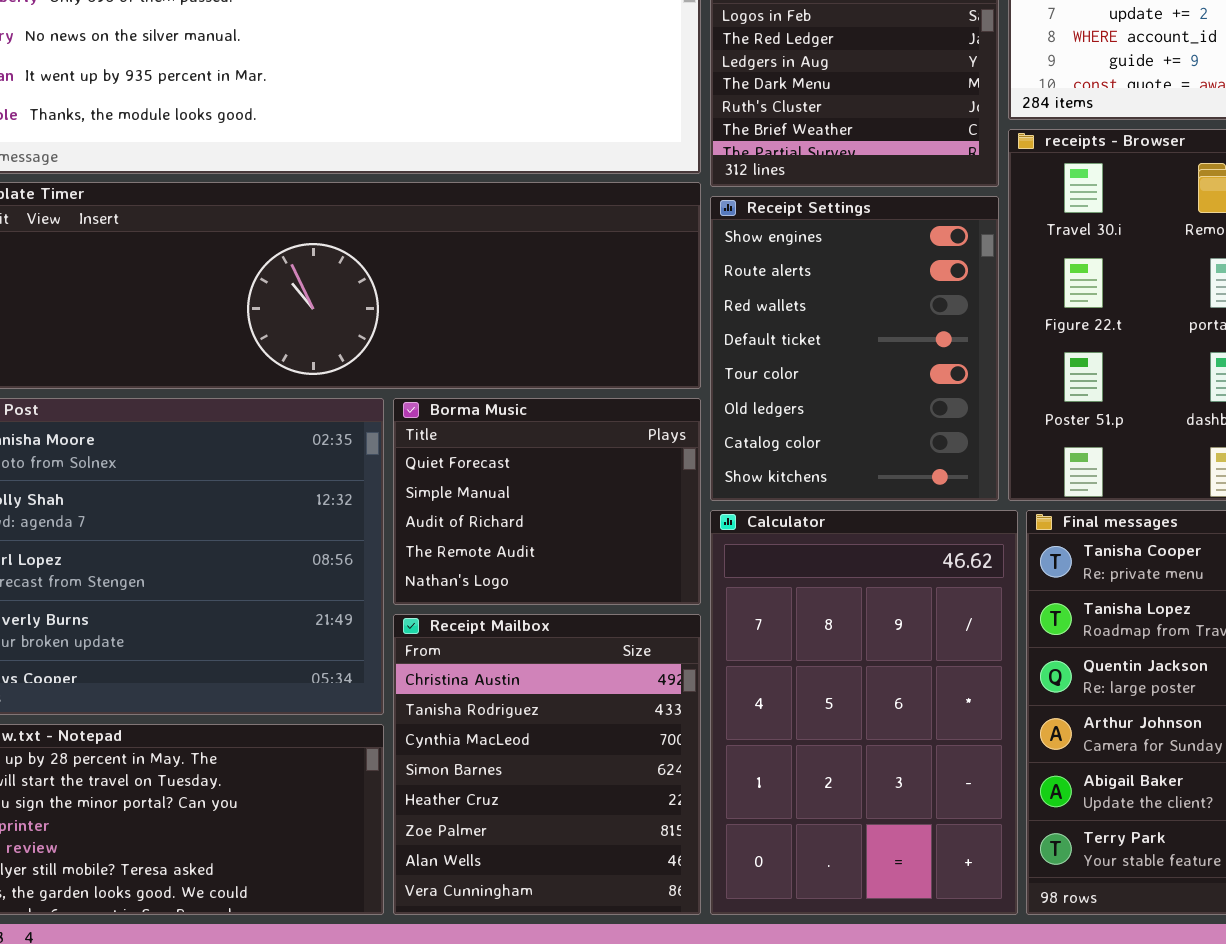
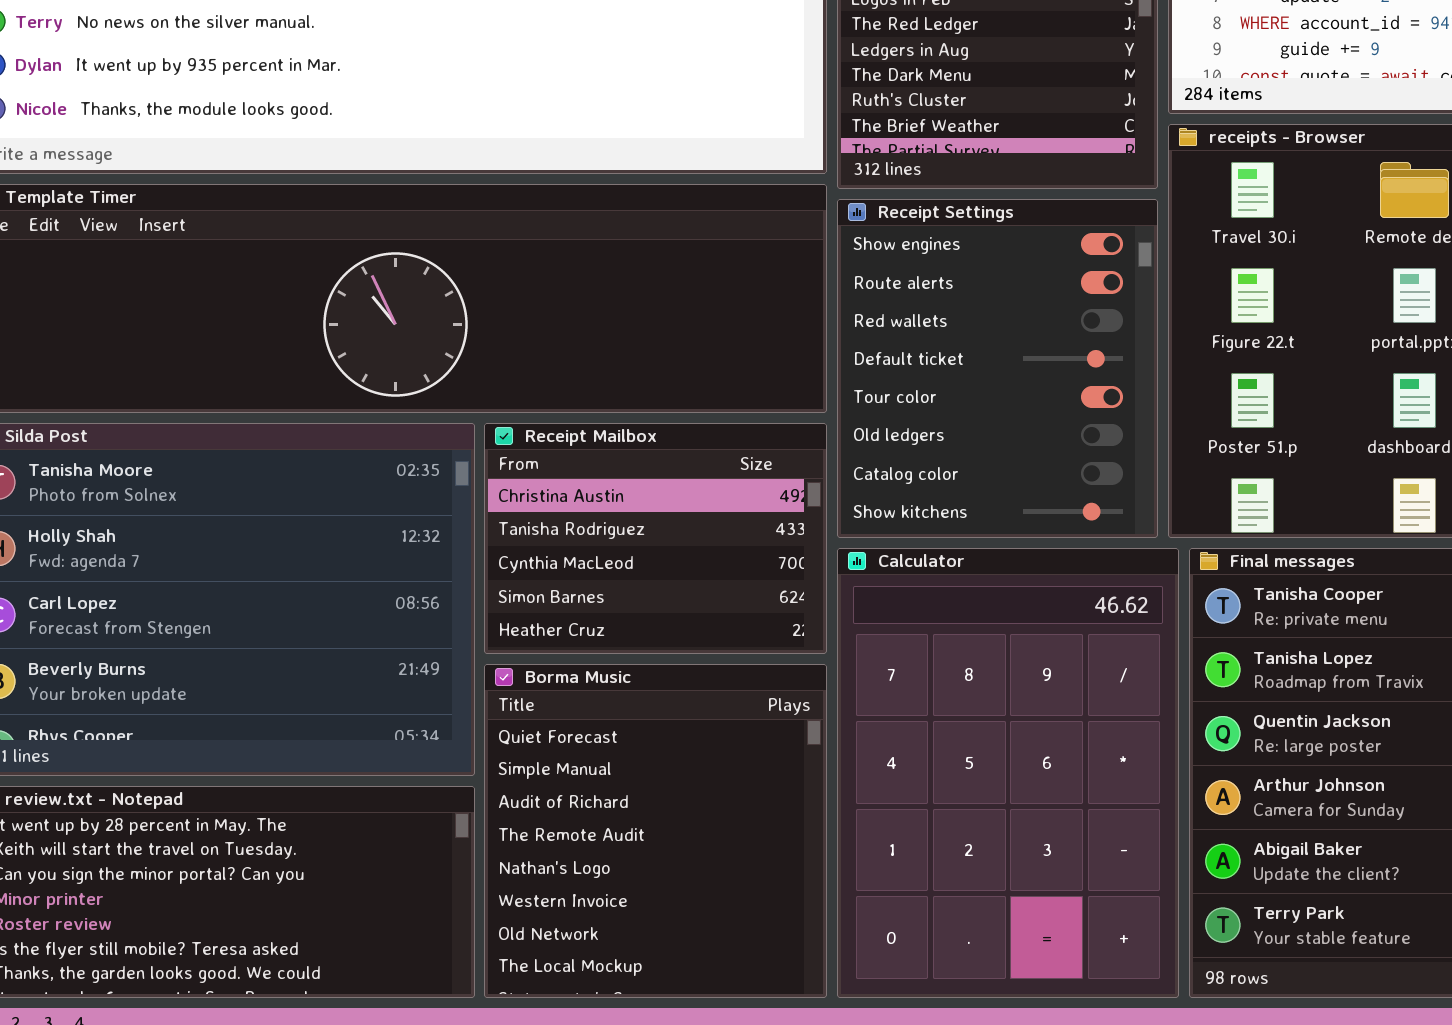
Borma Music: [393,398,701,605] -> [484,664,827,998], moved, resized
Receipt Mailbox: [393,614,701,915] -> [484,423,827,654], moved, resized

